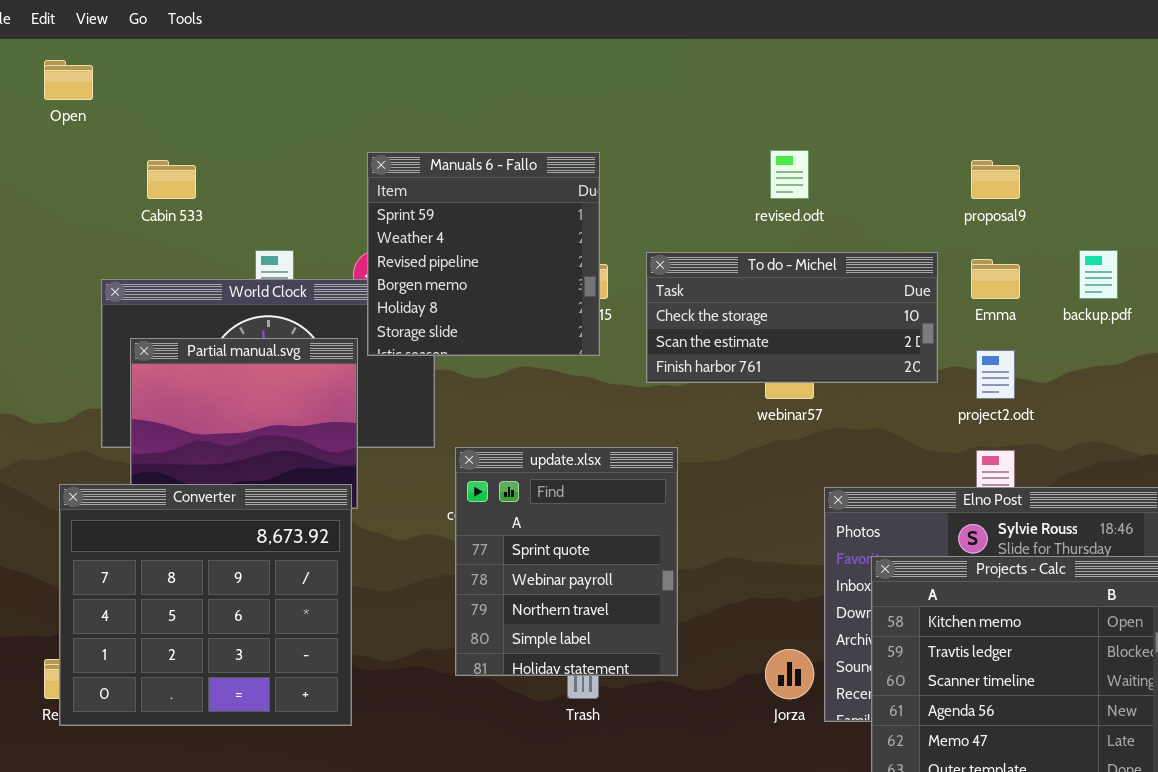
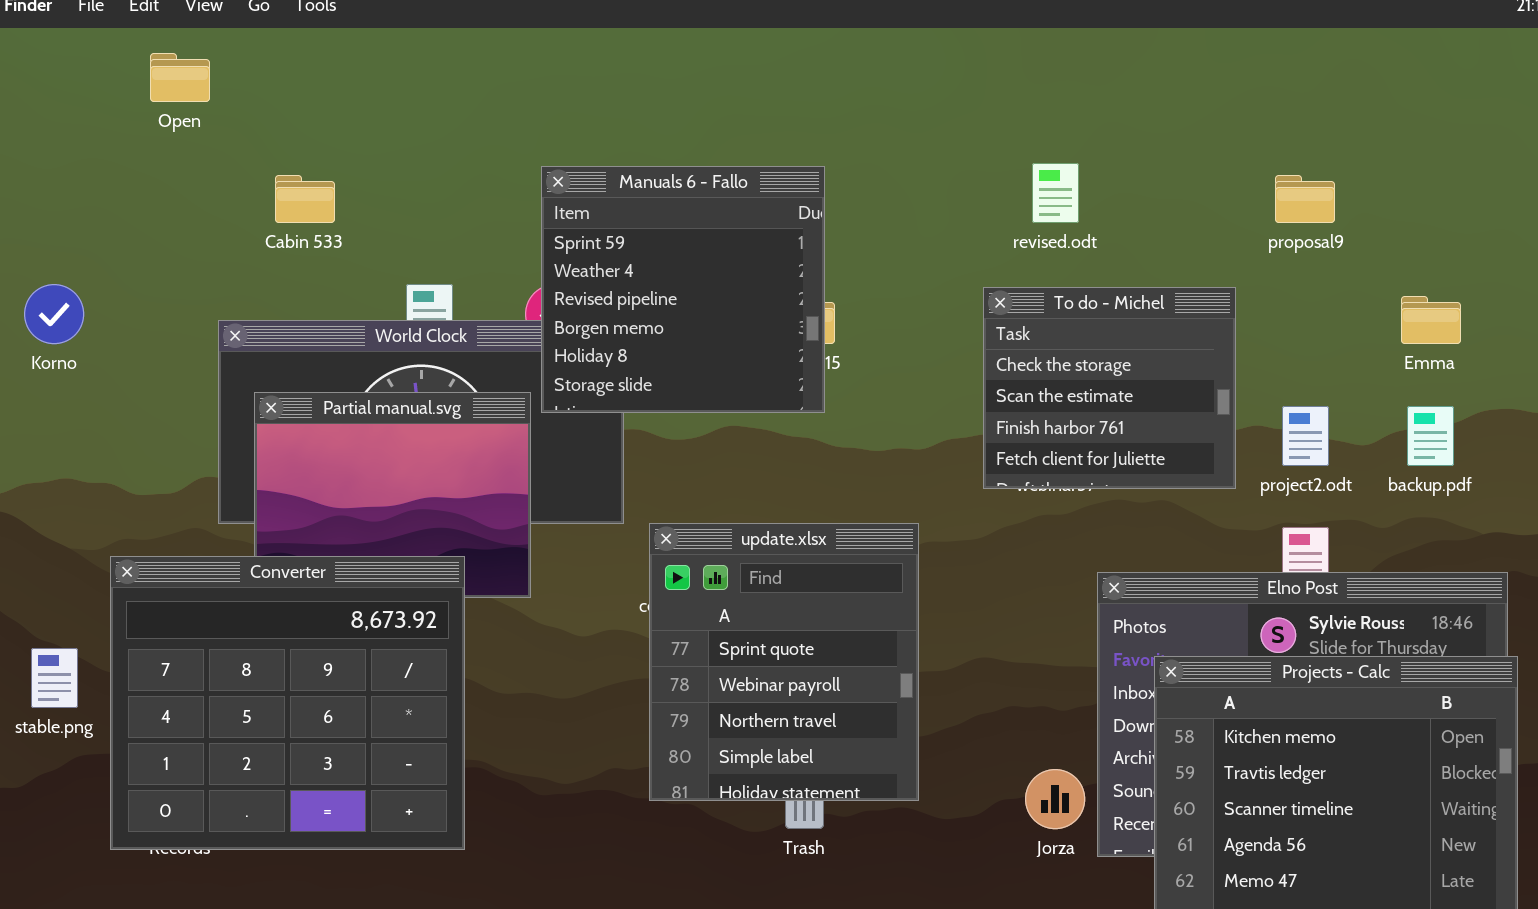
backup.pdf: [1079,250,1118,299] -> [1407,406,1454,466], moved
To do - Michel: [646,252,938,383] -> [983,287,1236,489], resized
Emma: [971,259,1020,299] -> [1401,296,1461,344], moved
Converter: [59,484,352,726] -> [110,556,465,850], moved

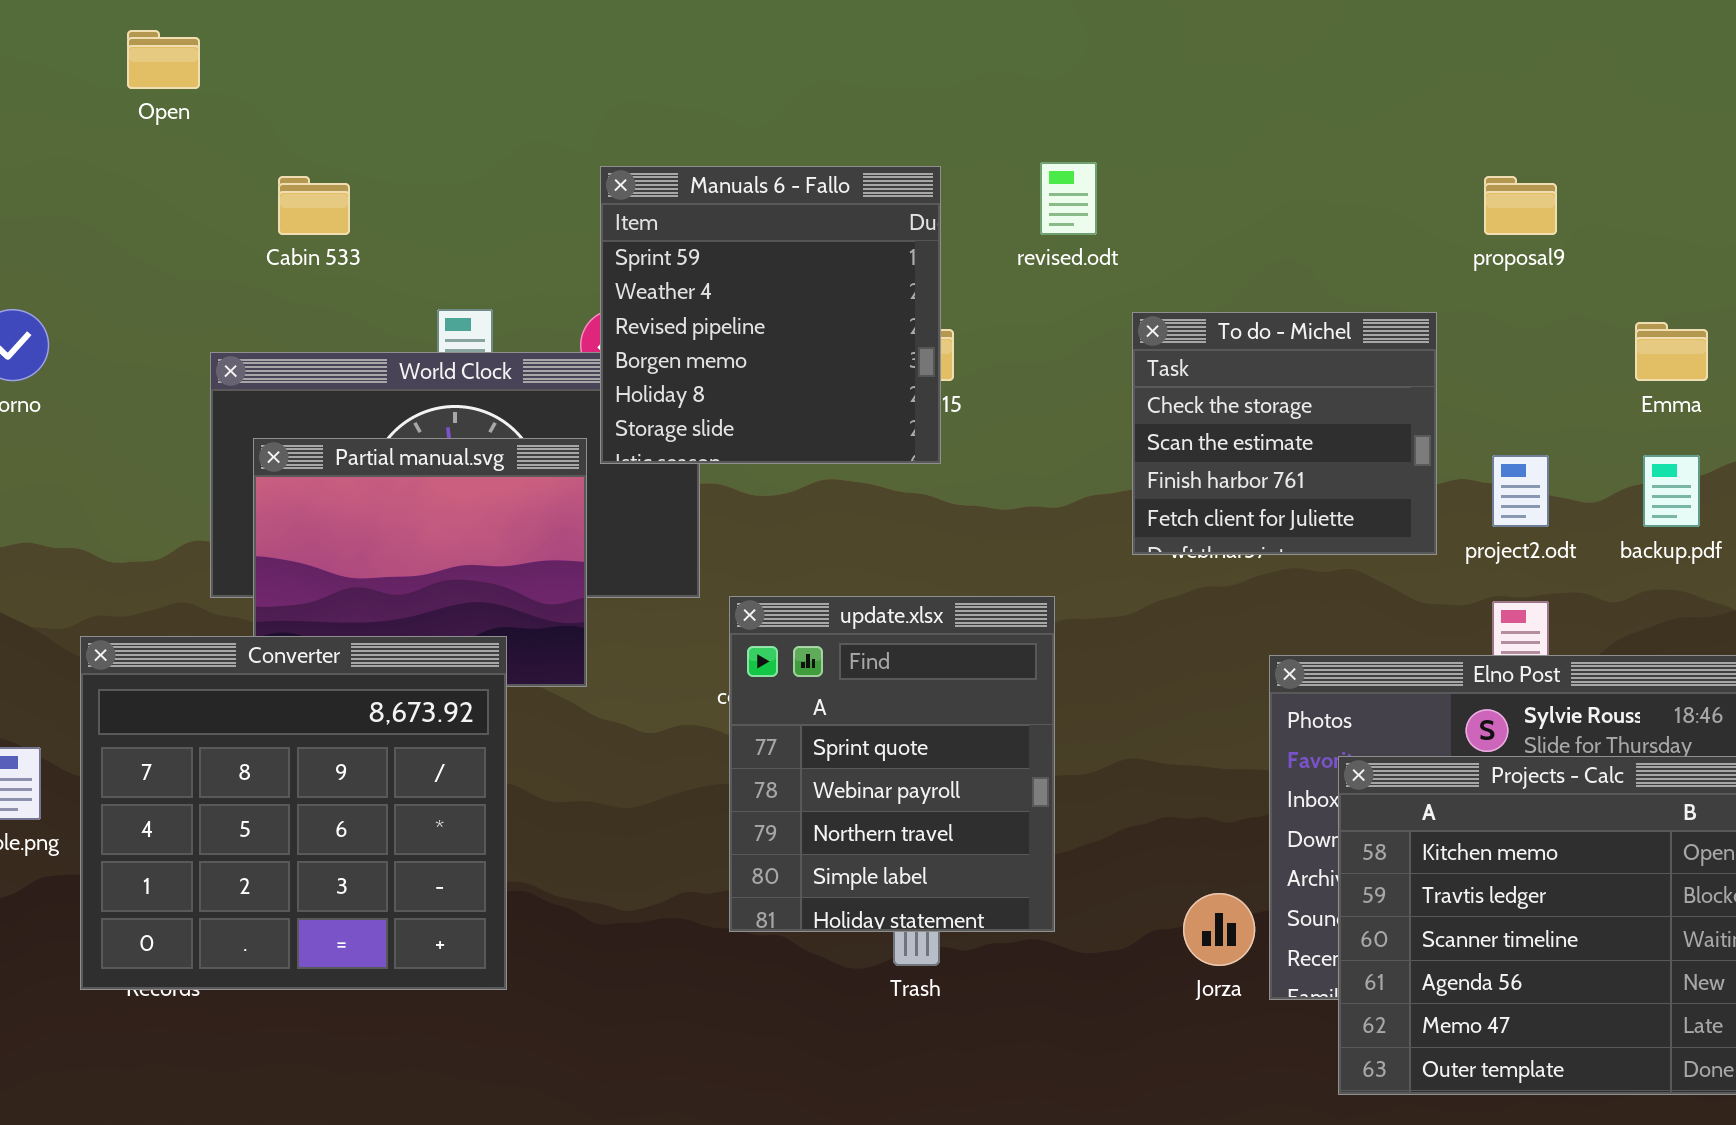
revised.odt: [1032,163,1079,223] -> [1040,162,1097,235], moved

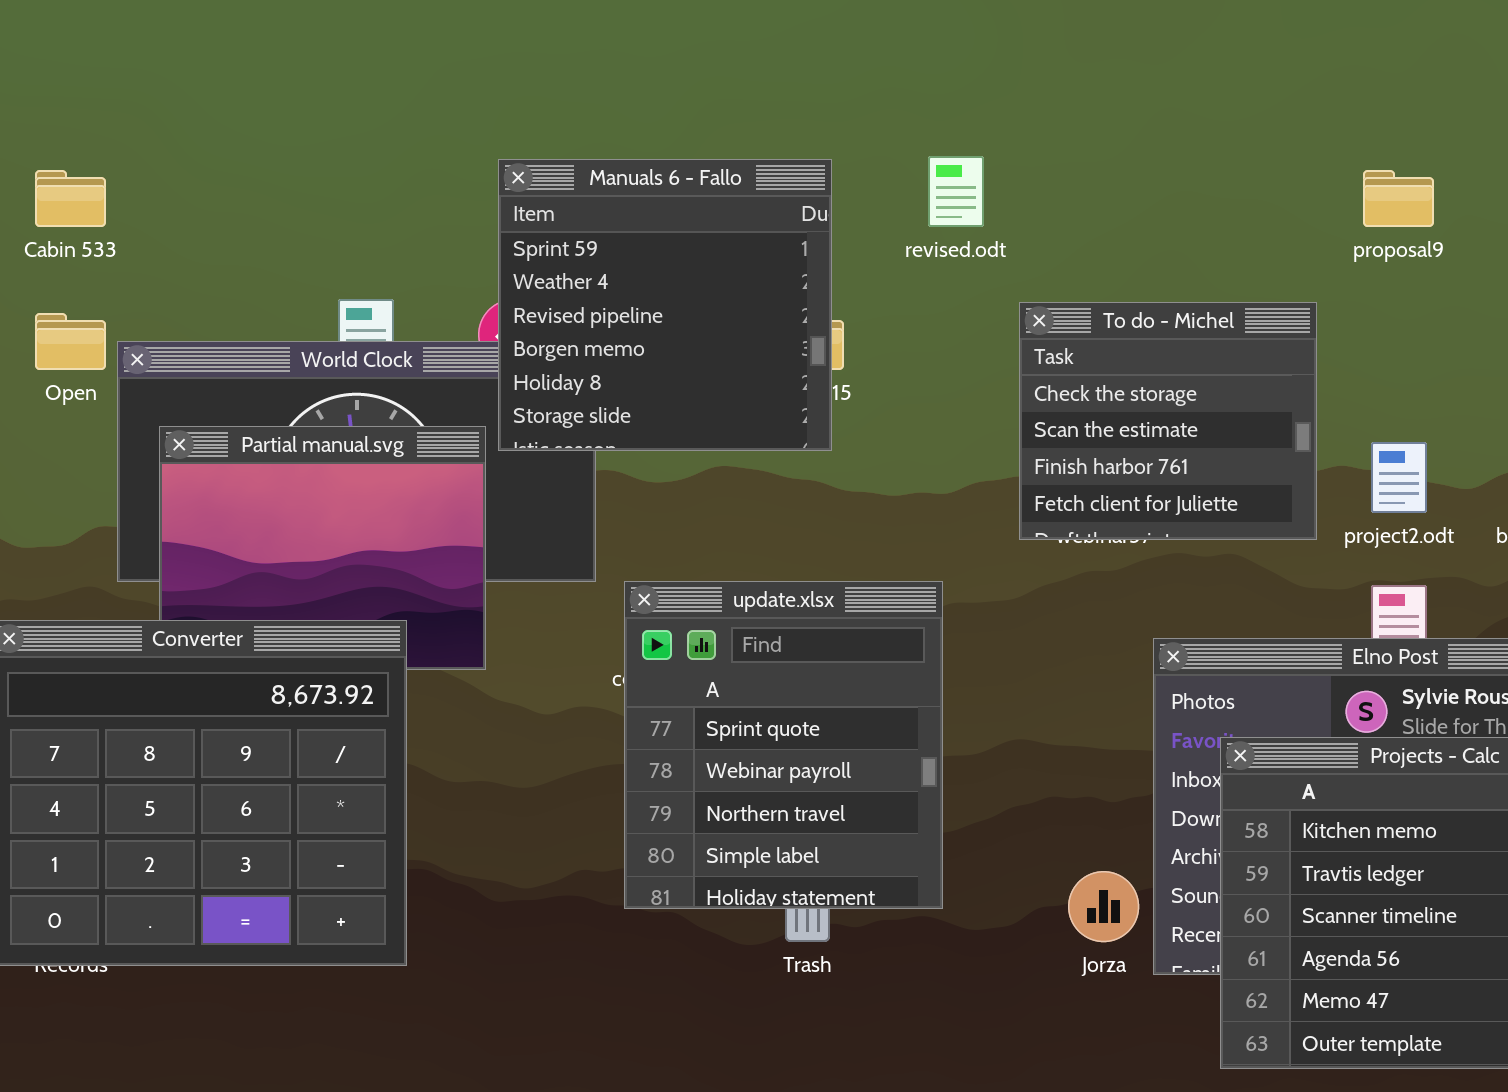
Open: [127,30,200,89] -> [35,313,106,370], moved
Cabin 533: [278,176,350,235] -> [35,170,106,227], moved

